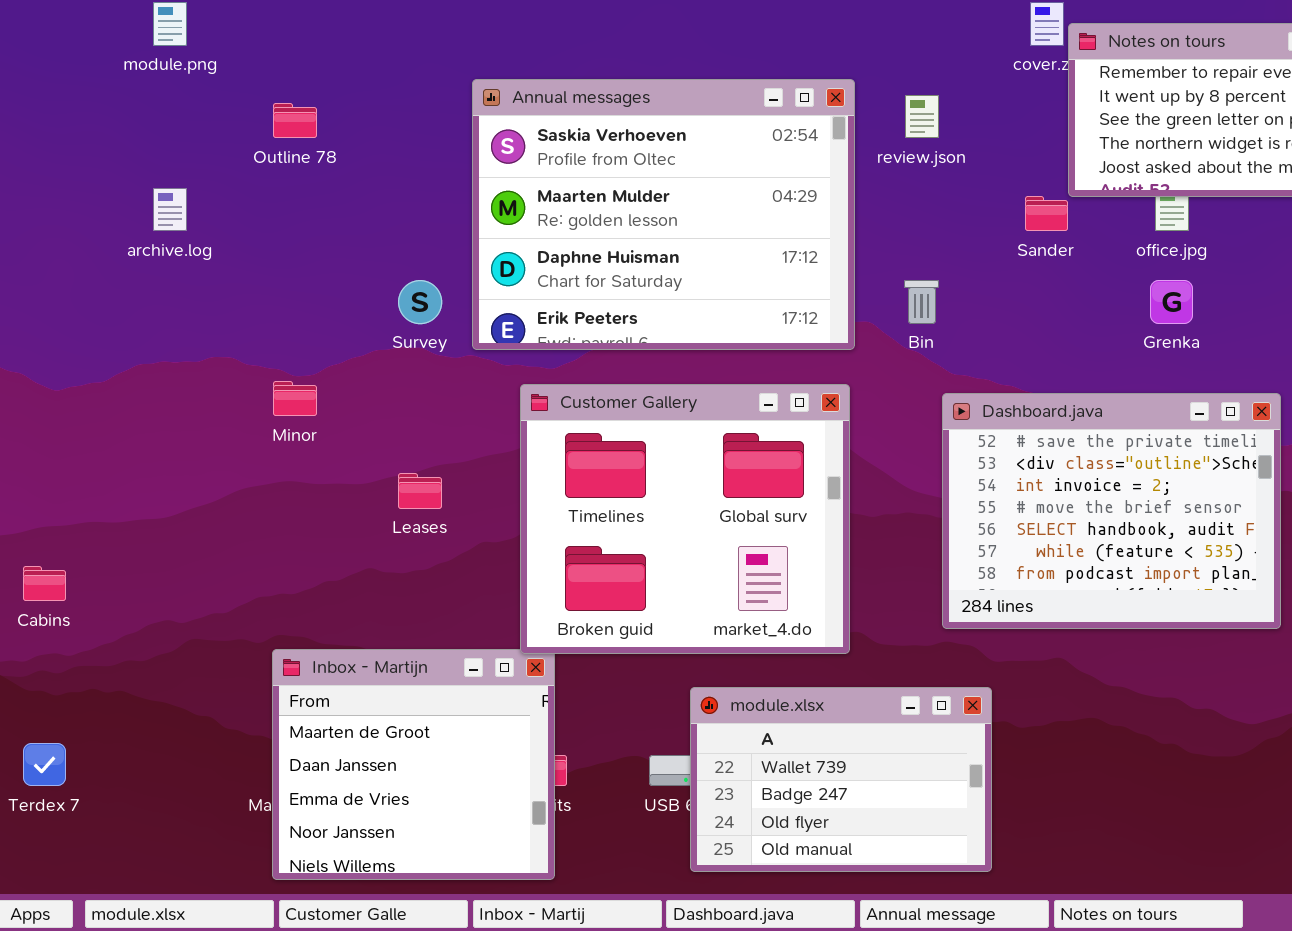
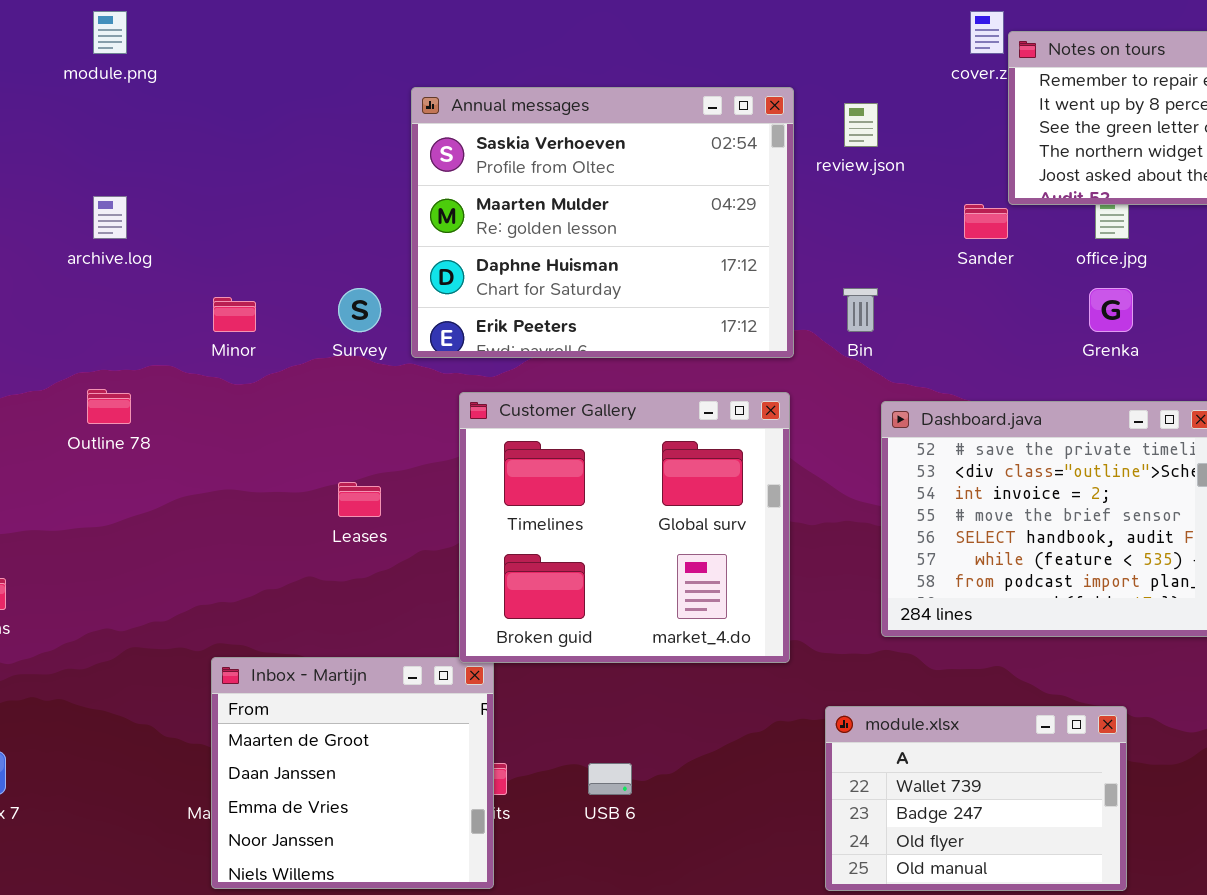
Outline 78: [273,103,317,138] -> [87,389,131,424], moved
Minor: [273,381,317,416] -> [213,297,256,332], moved
module.xlsx: [690,687,992,872] -> [825,706,1127,891], moved

